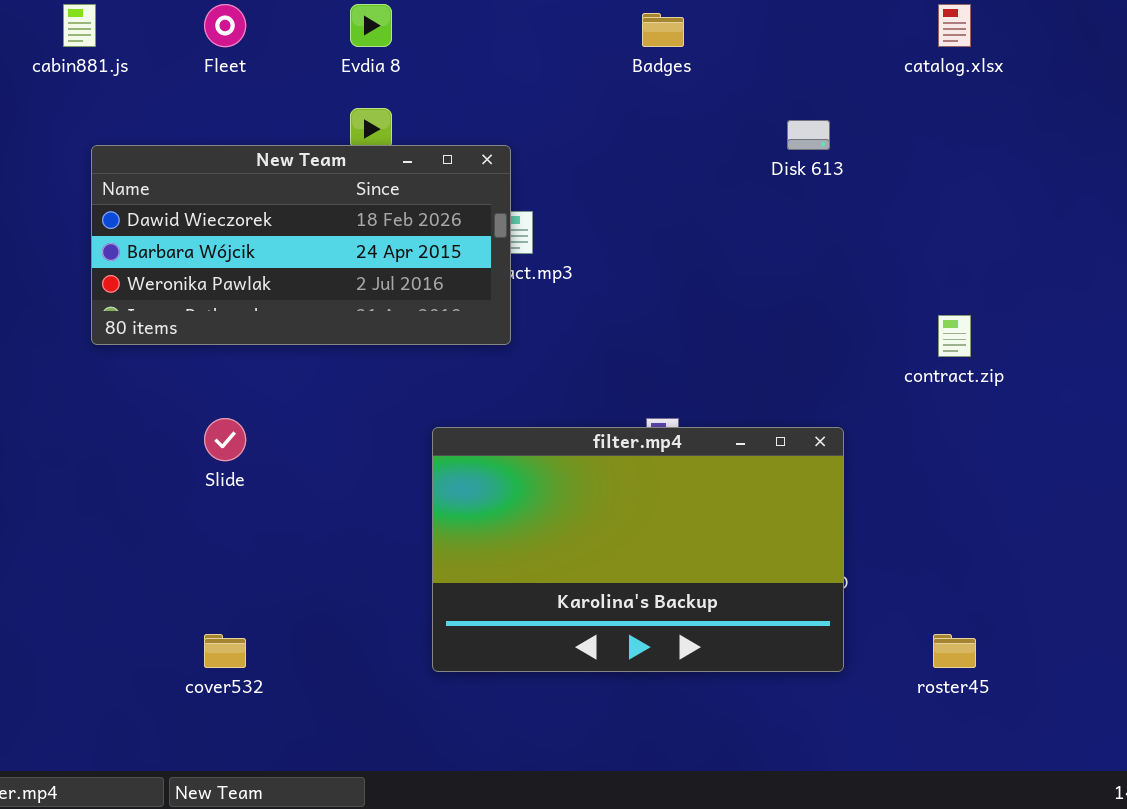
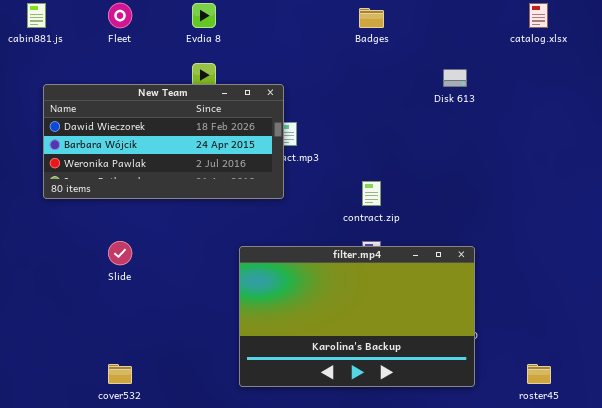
contract.zip: [938,315,971,357] -> [362,181,381,206], moved

